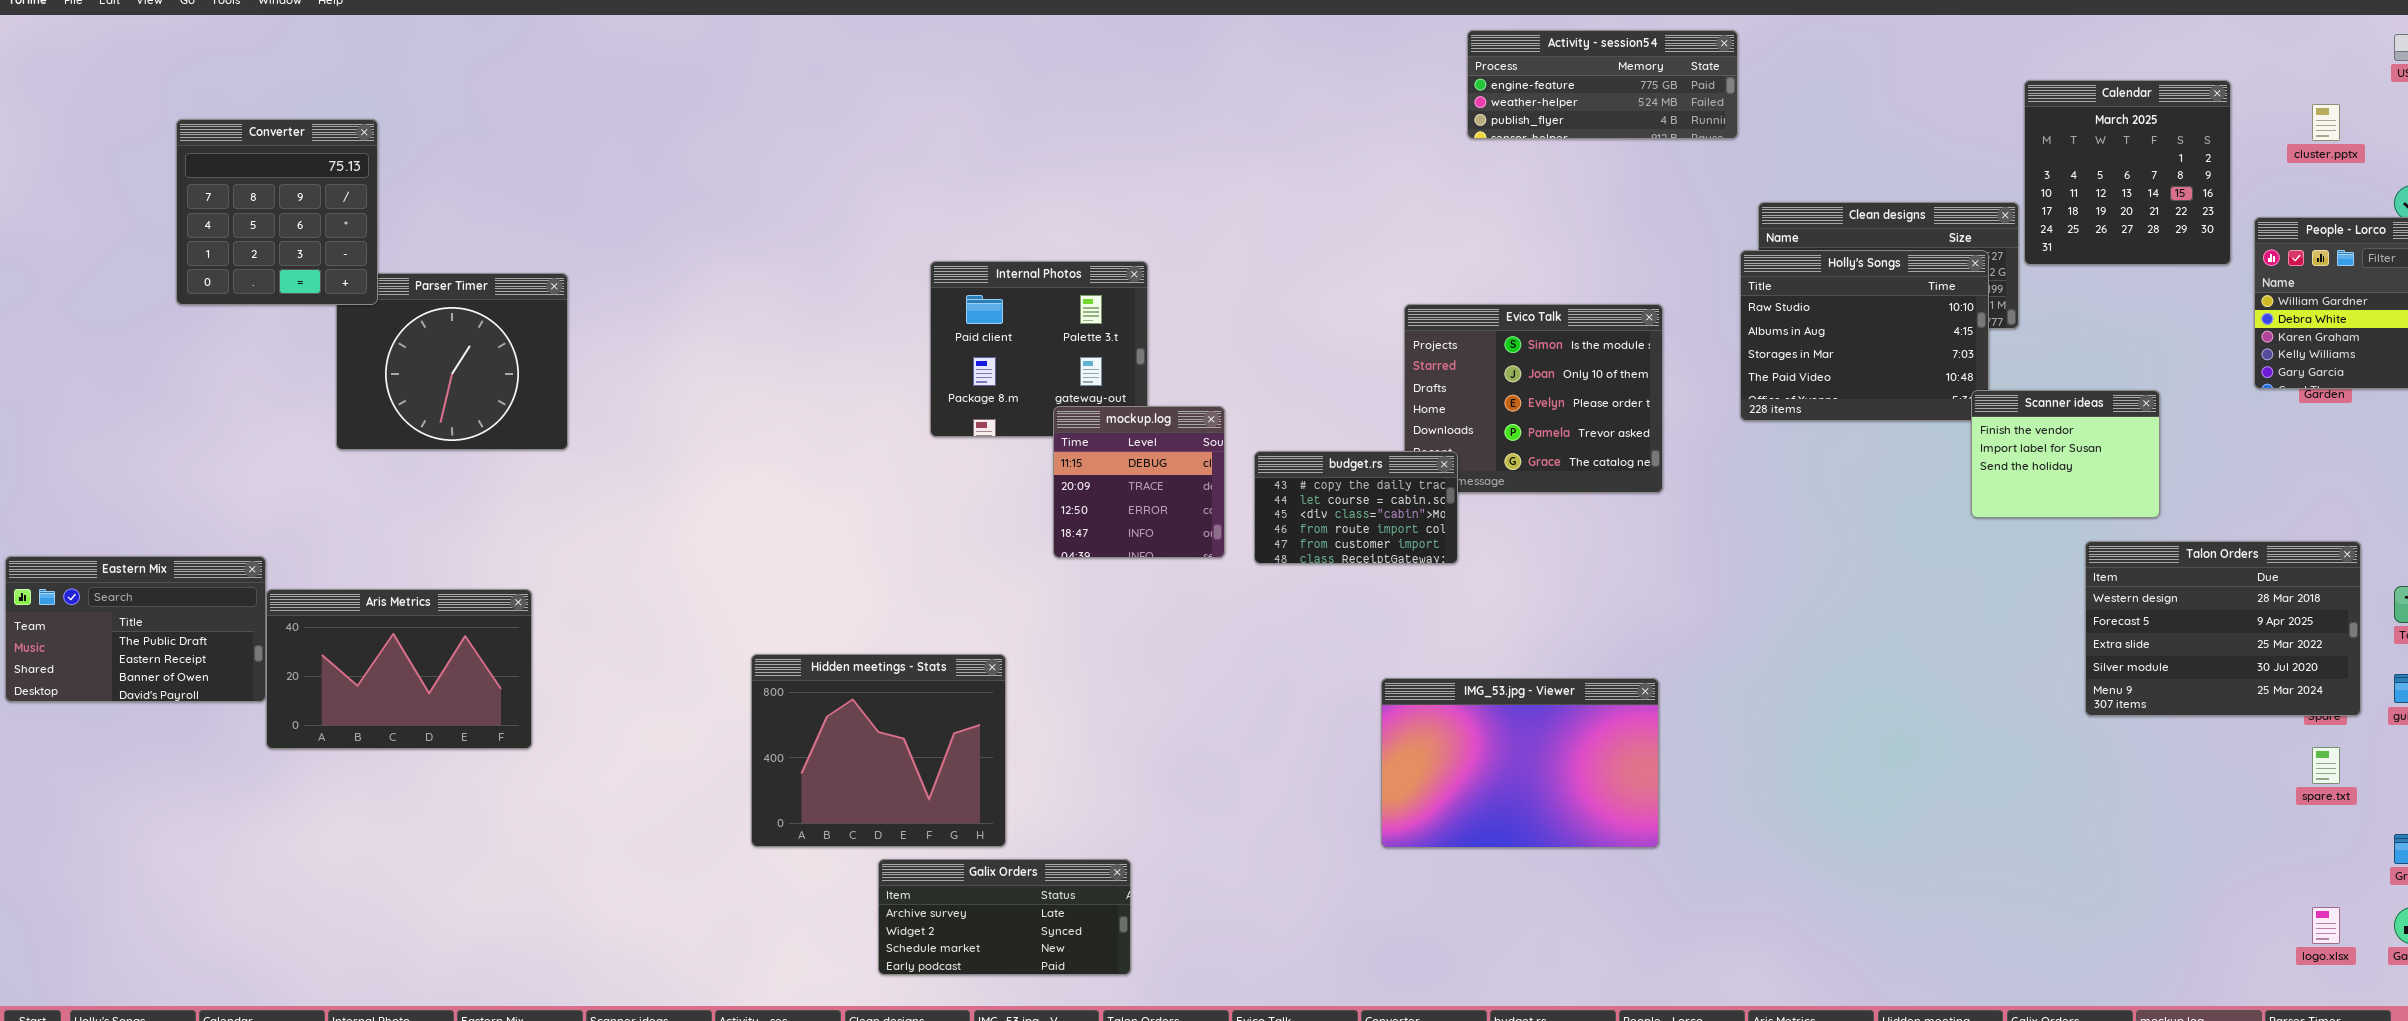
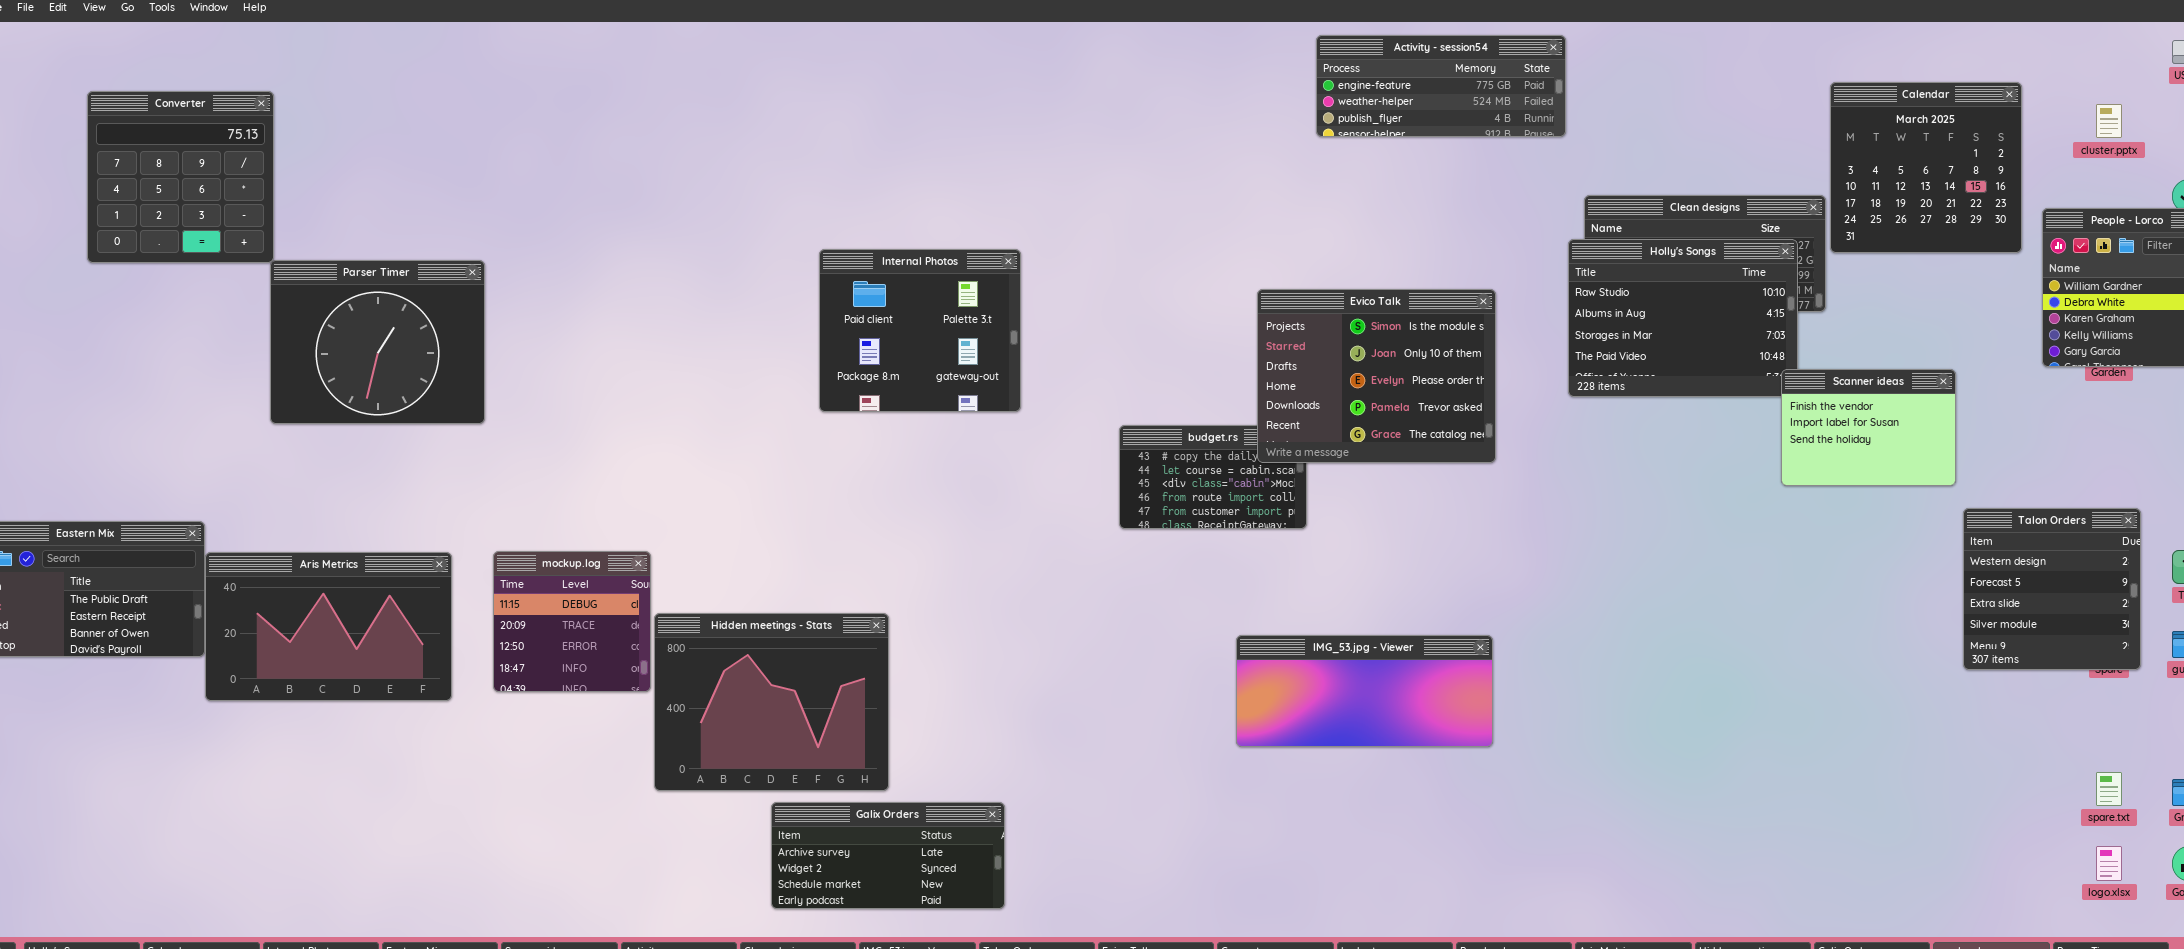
Converter: [176,119,378,305] -> [87,91,274,263], moved
Evico Talk: [1404,304,1663,493] -> [1257,289,1496,463], raised
mockup.log: [1053,406,1225,558] -> [493,551,651,692], moved
Talon Orders: [2085,541,2361,716] -> [1963,508,2141,670], resized
IMG_53.jpg - Viewer: [1381,678,1659,848] -> [1236,635,1493,747], resized
spare.txt: [2312,747,2340,784] -> [2096,772,2122,806], moved

